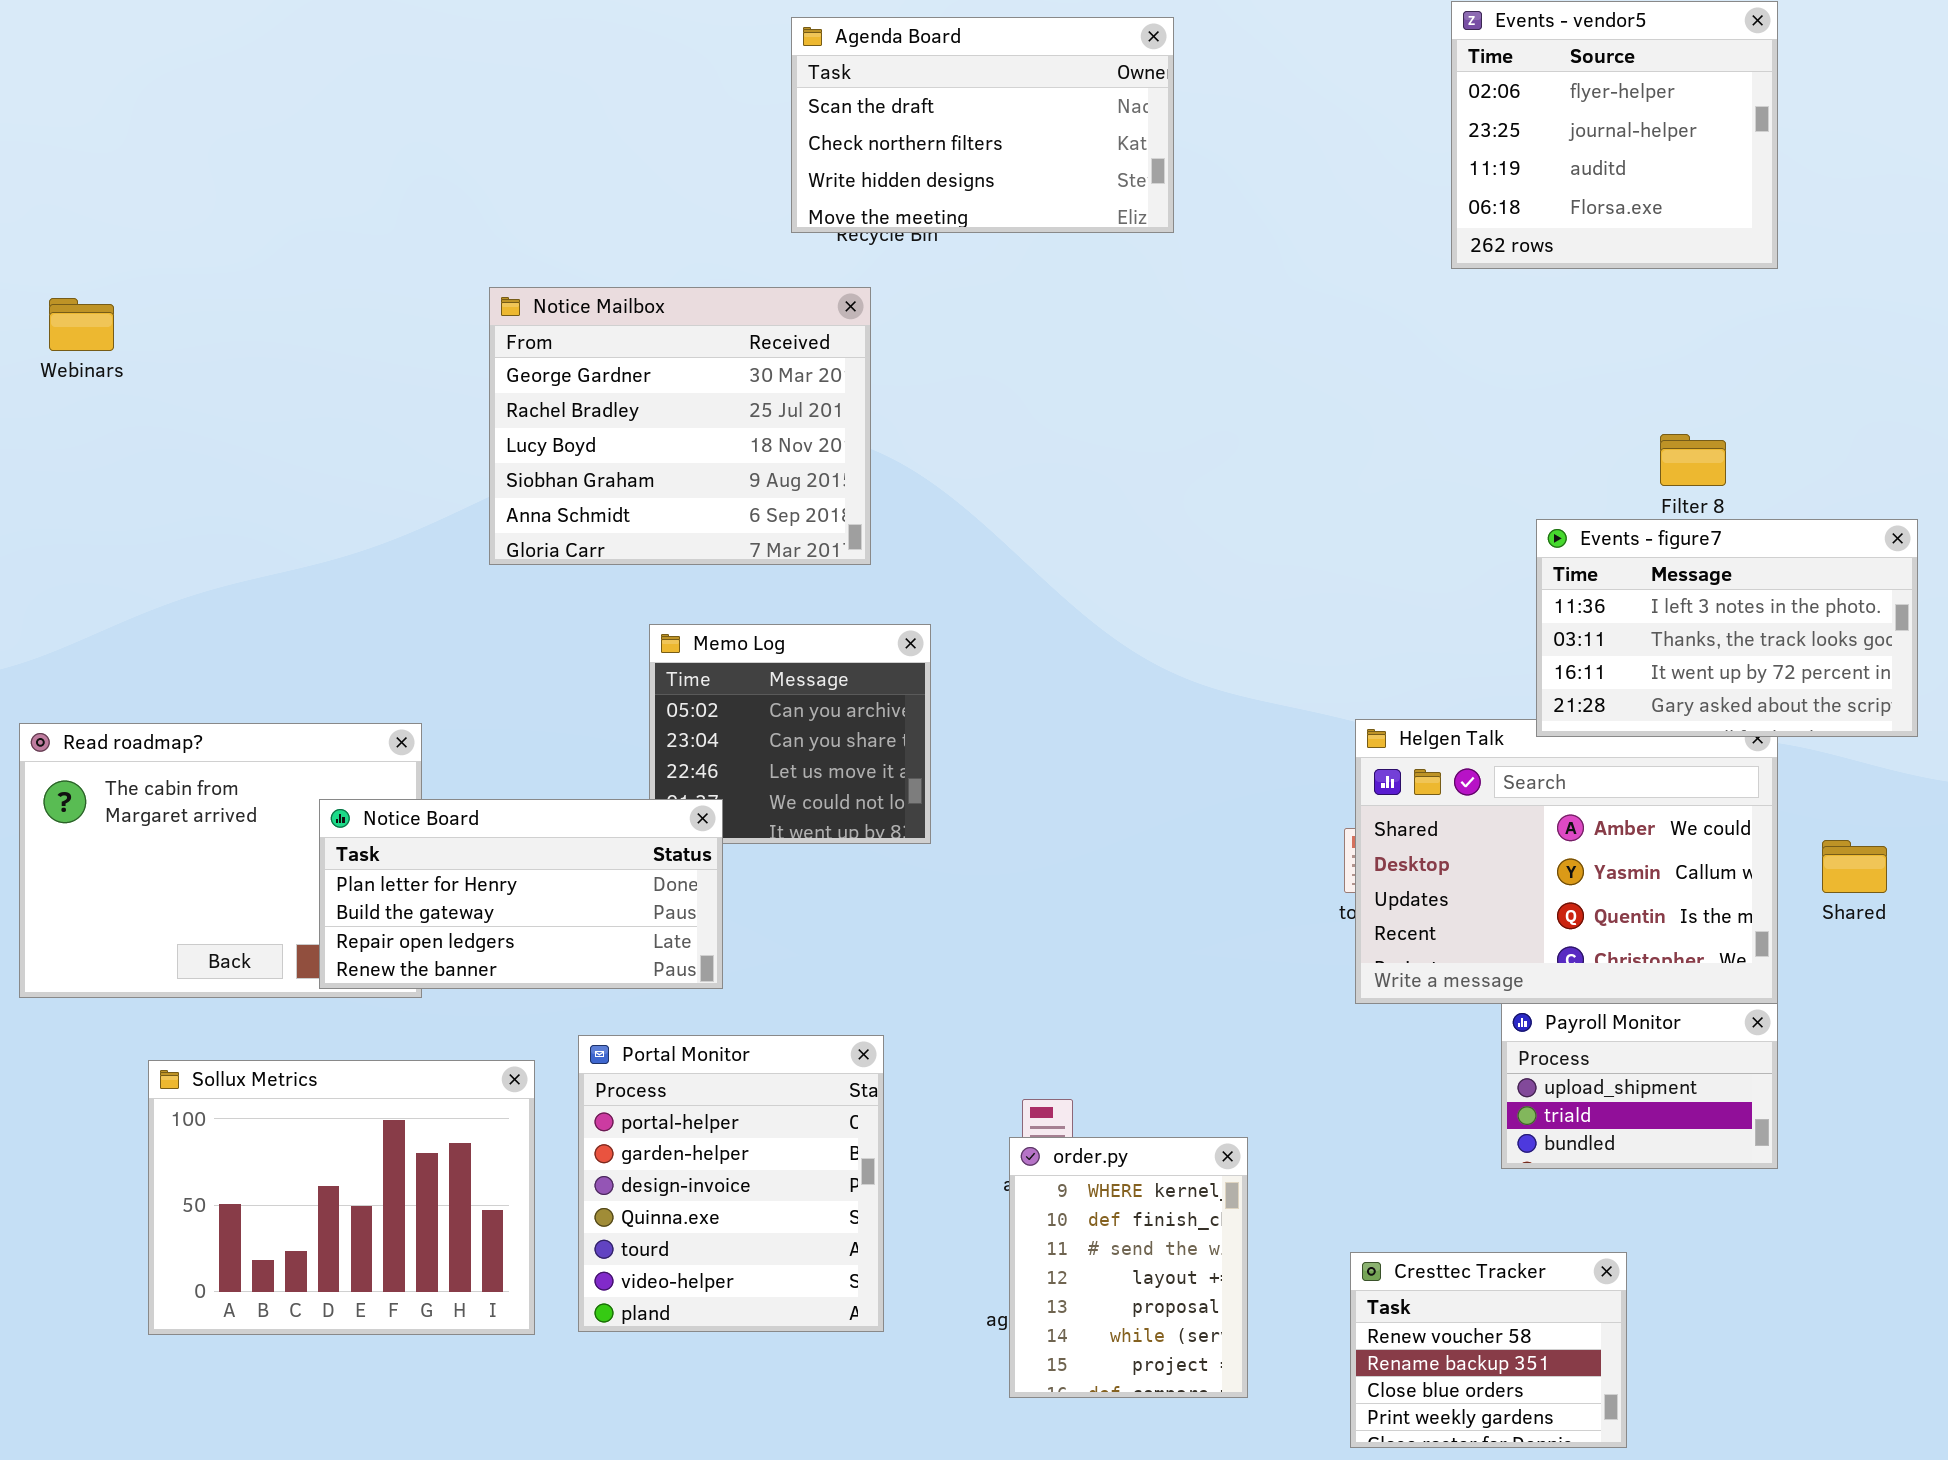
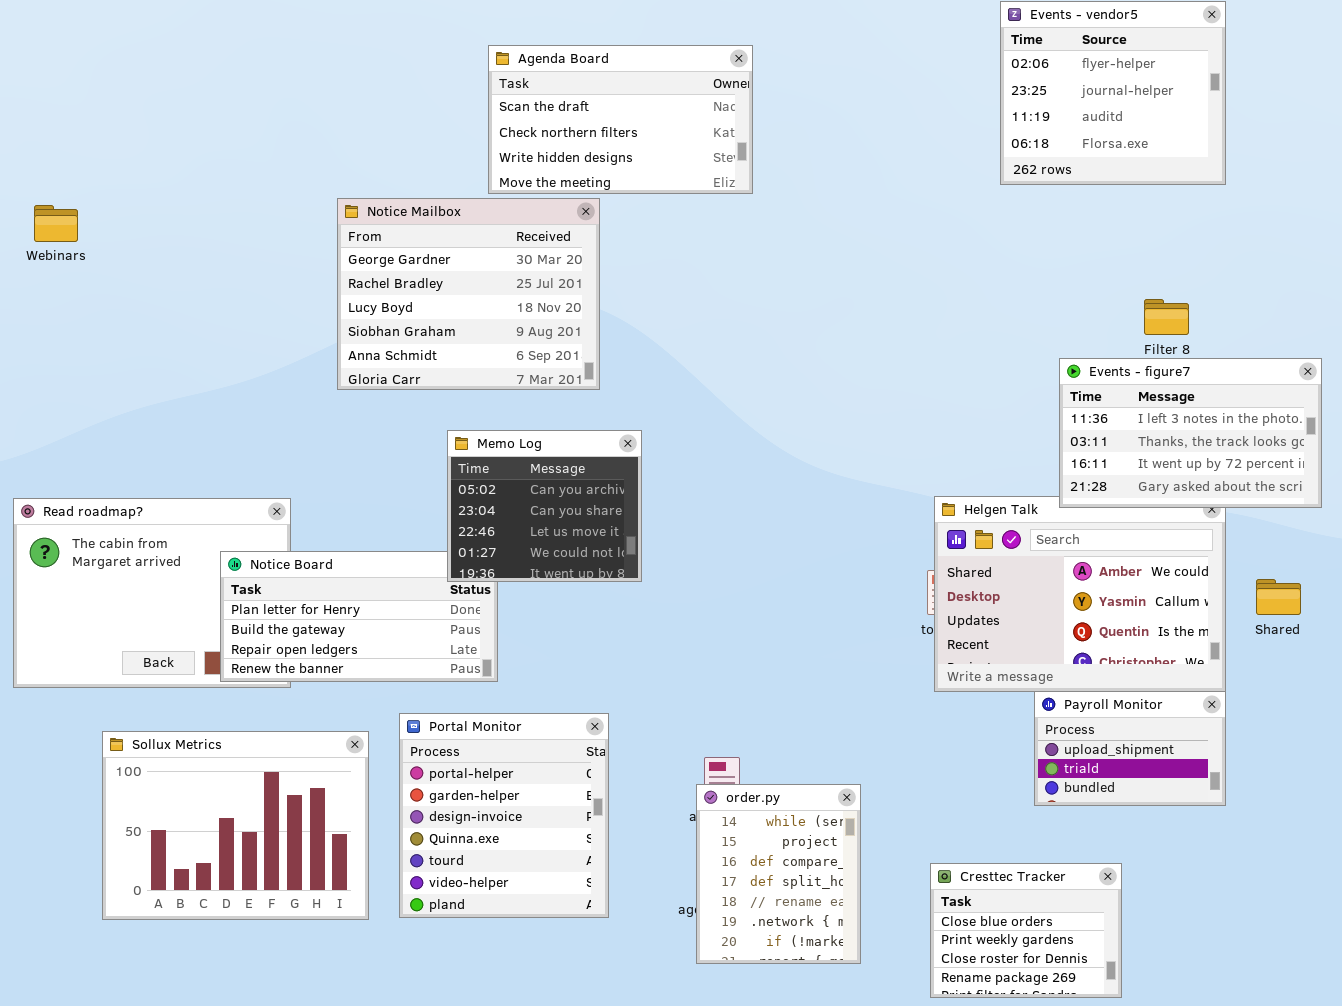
Agenda Board: [791,17,1174,233] -> [488,45,753,194], moved
Memo Log: [649,624,931,844] -> [447,430,642,582], raised
order.py: [1009,1137,1248,1398] -> [696,784,861,964], scrolled down 5 rows
Cresttec Tracker: [1350,1252,1627,1448] -> [930,863,1122,998], scrolled down 2 rows

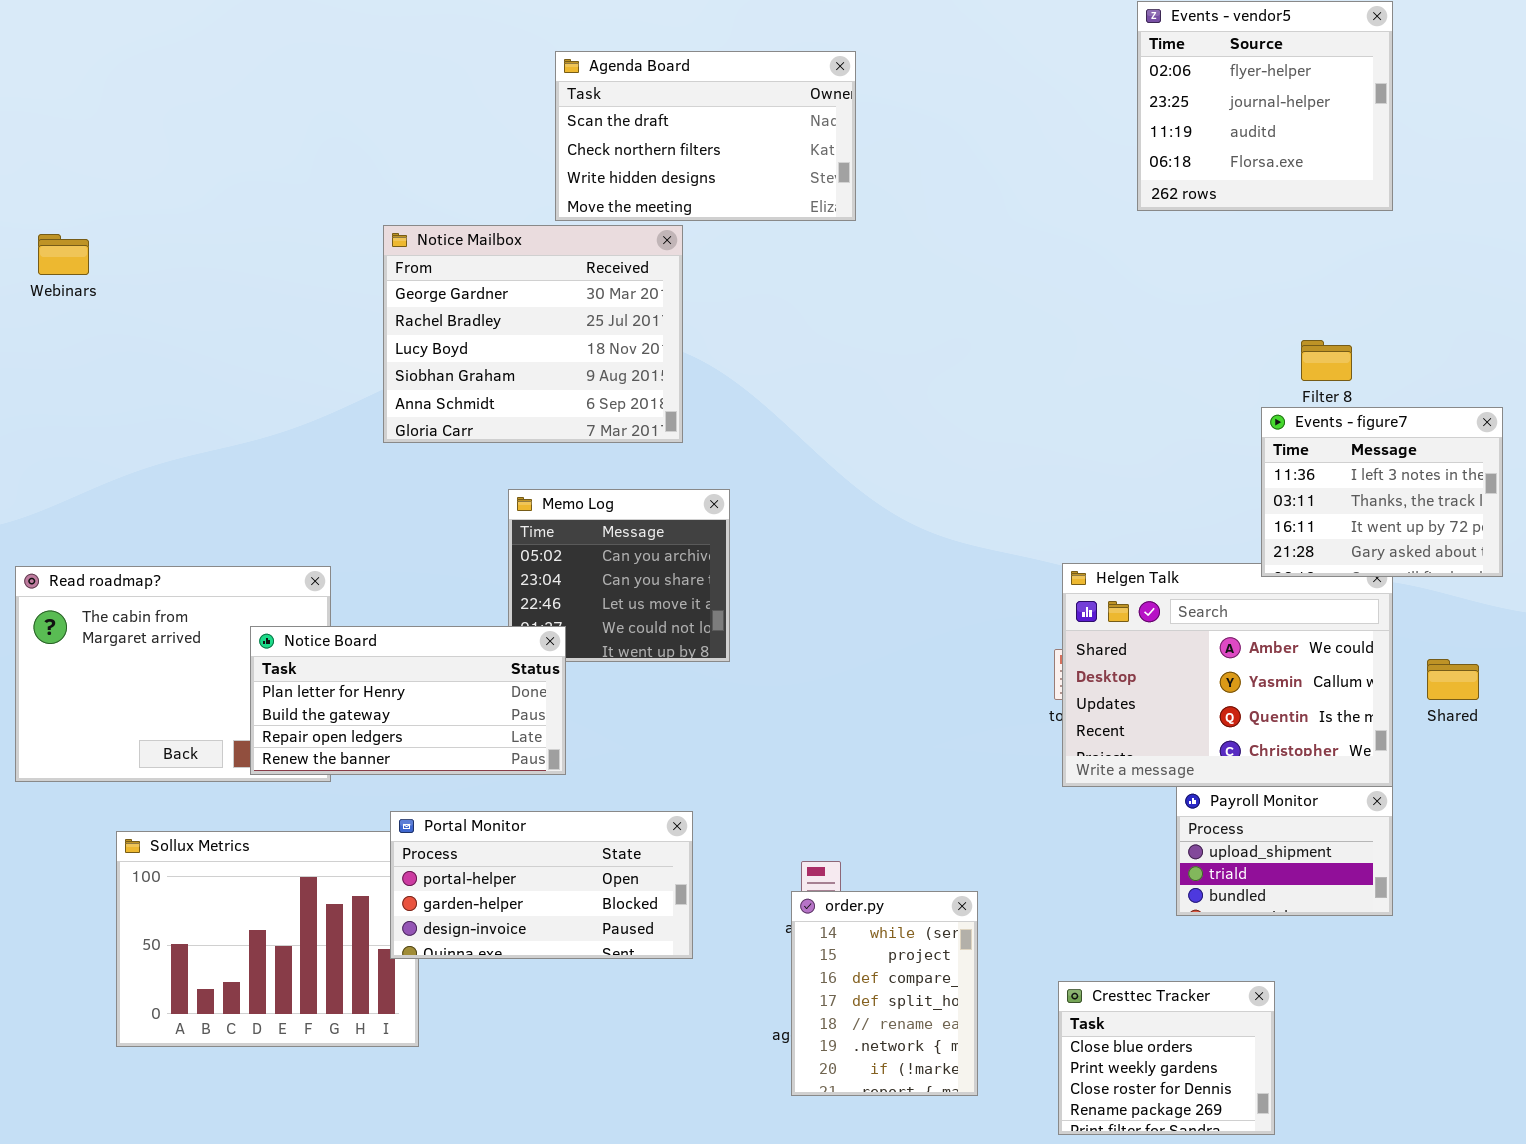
Events - figure7: [1059,358,1322,508] -> [1261,407,1503,577], resized
Notice Board: [220,551,498,682] -> [250,626,566,775], raised
Portal Monitor: [399,713,609,918] -> [390,811,693,959], resized

